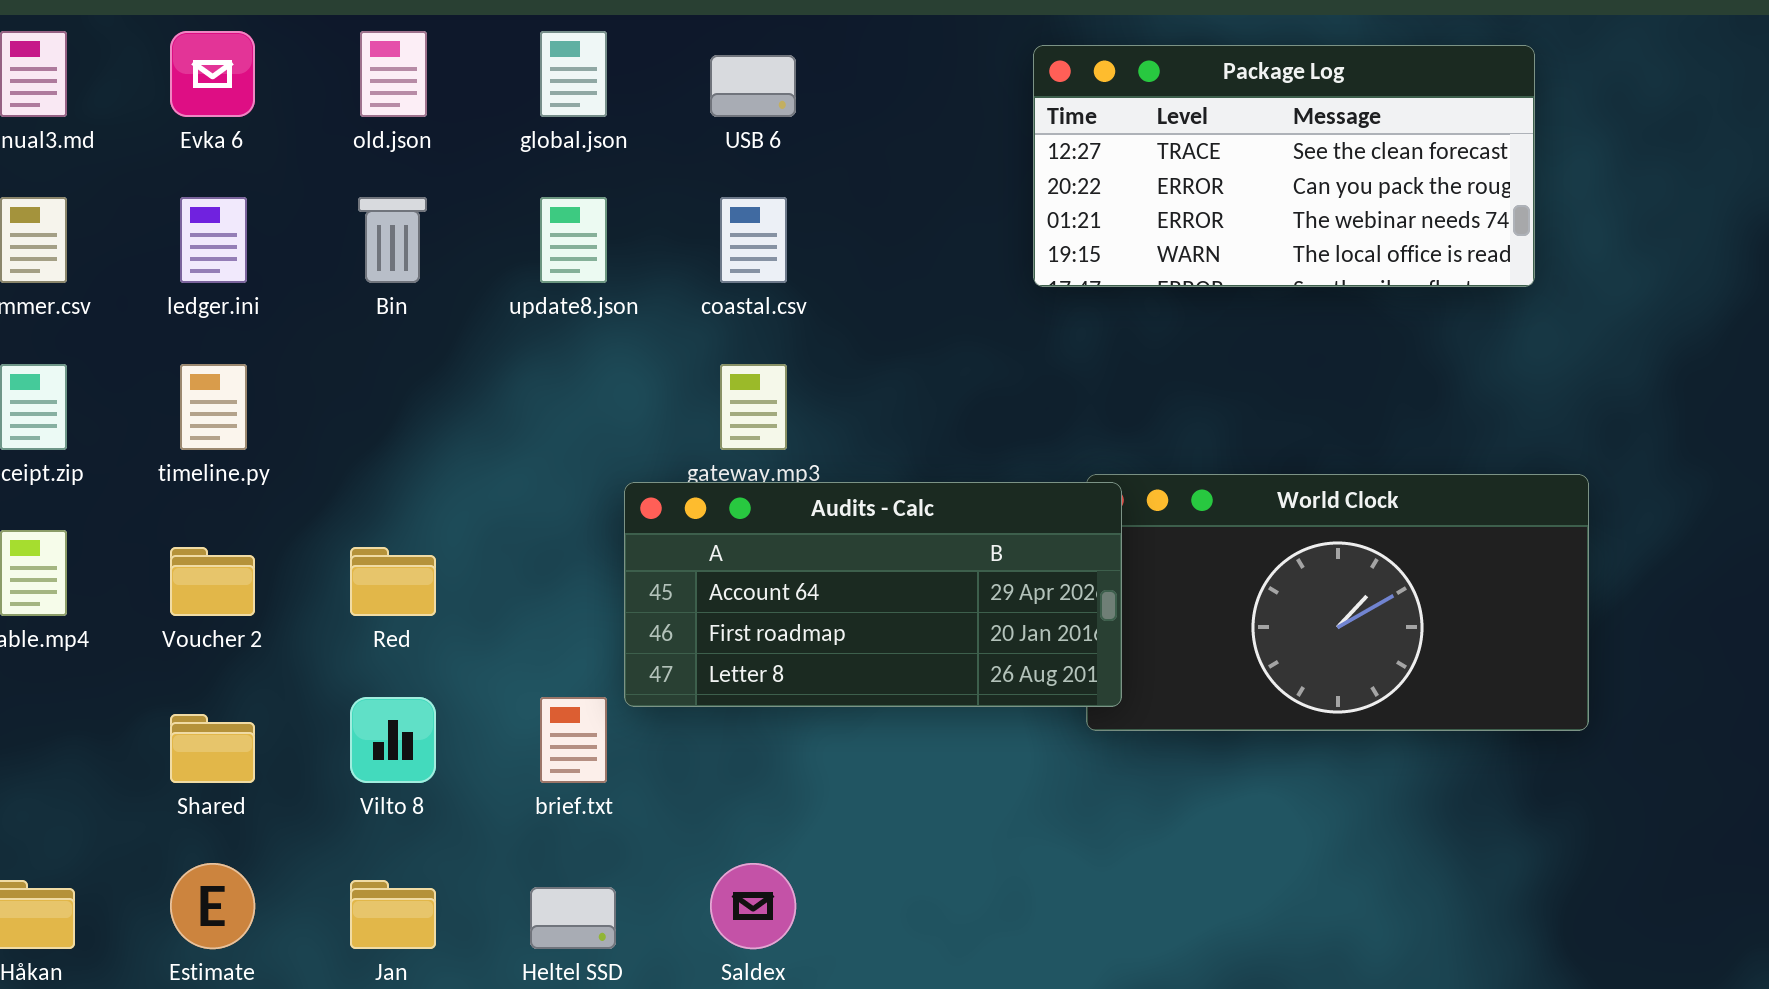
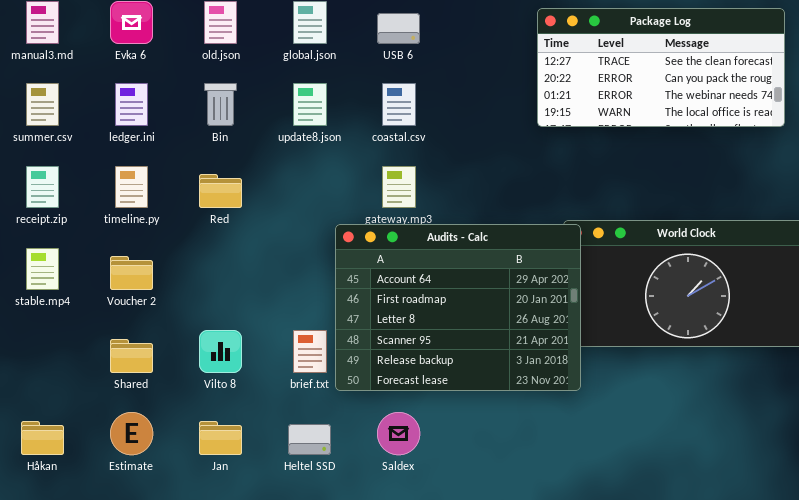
Audits - Calc: [624,482,1122,707] -> [335,224,581,391], resized
Red: [350,547,436,616] -> [199,174,242,208], moved

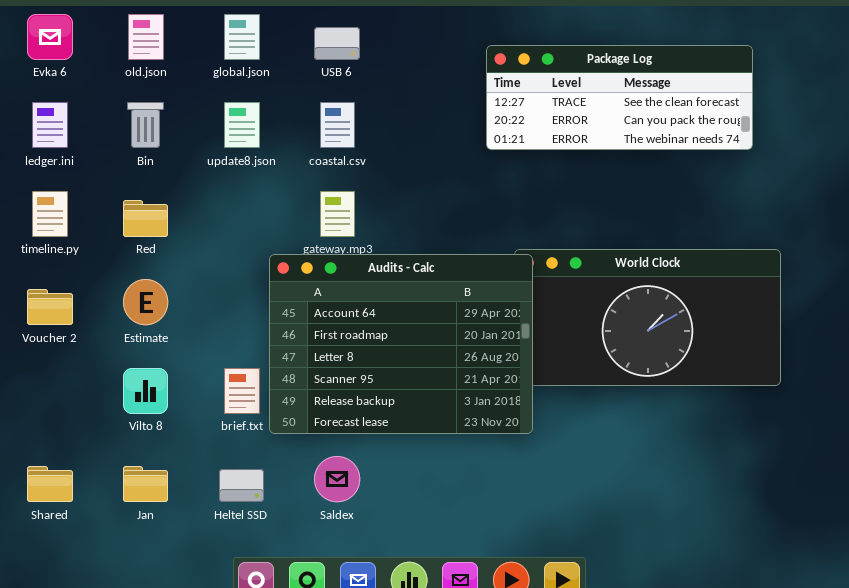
Package Log: [537,8,785,127] -> [486,45,753,150], resized
Shared: [110,339,153,373] -> [27,466,73,502], moved
Estimate: [110,412,153,455] -> [123,279,168,325], moved

